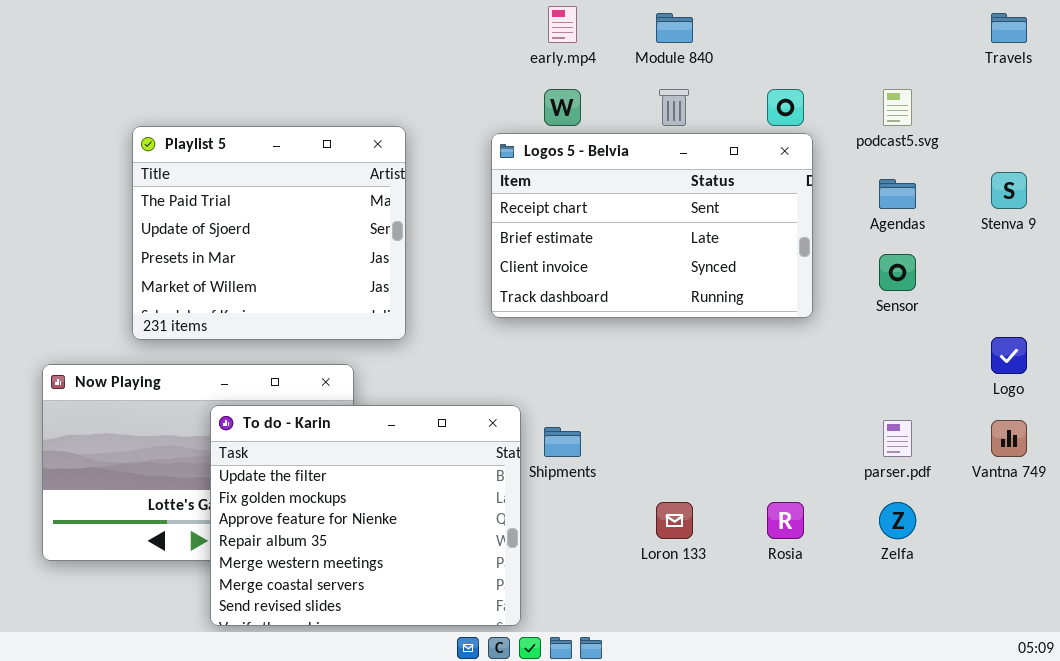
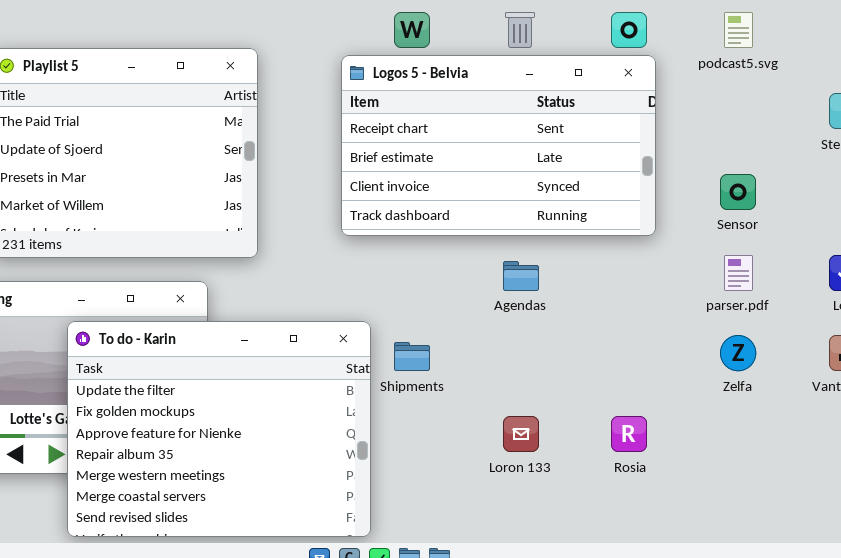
Agendas: [879,179,916,209] -> [503,261,539,291], moved
parser.pdf: [883,420,912,457] -> [724,255,753,291], moved
Zelfa: [879,502,916,539] -> [720,335,756,371], moved

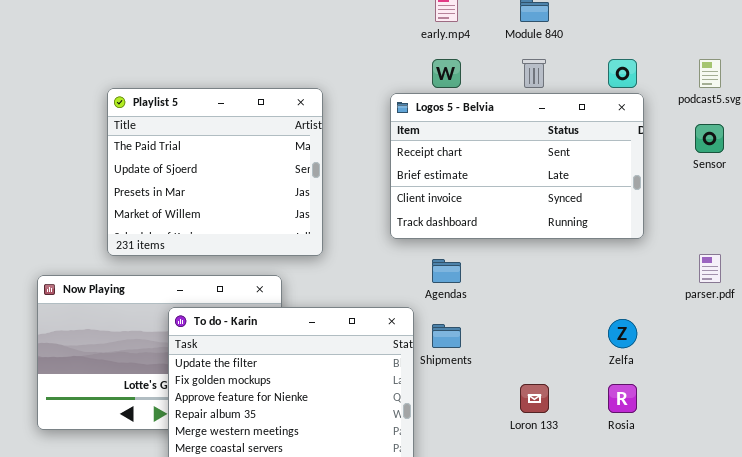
Sensor: [720,174,756,210] -> [695,124,724,153], moved
Agendas: [503,261,539,291] -> [432,259,461,283], moved
Zelfa: [720,335,756,371] -> [608,319,637,348], moved

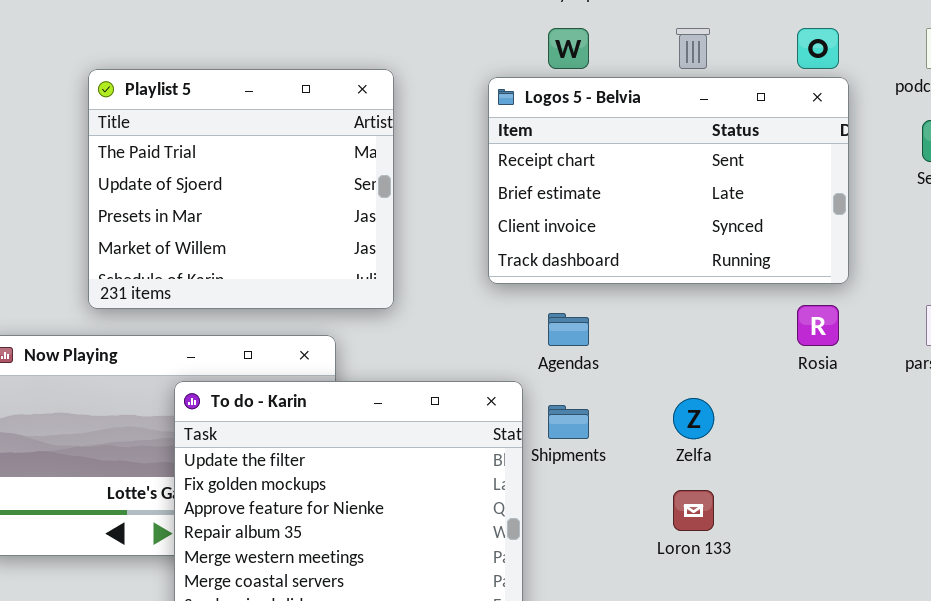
Zelfa: [608,319,637,348] -> [673,398,714,439], moved
Rosia: [608,384,637,413] -> [797,305,839,346], moved

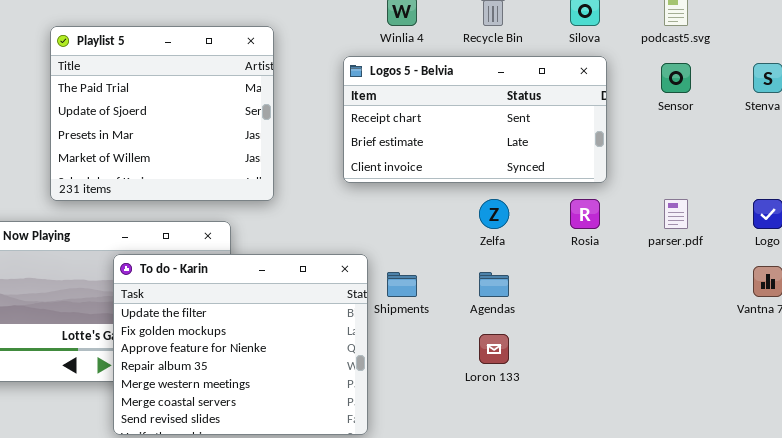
Logos 5 - Belvia: [488,77,849,284] -> [343,56,607,183], resized
Agendas: [548,313,589,346] -> [479,272,509,297], moved
Zelfa: [673,398,714,439] -> [479,199,509,229], moved

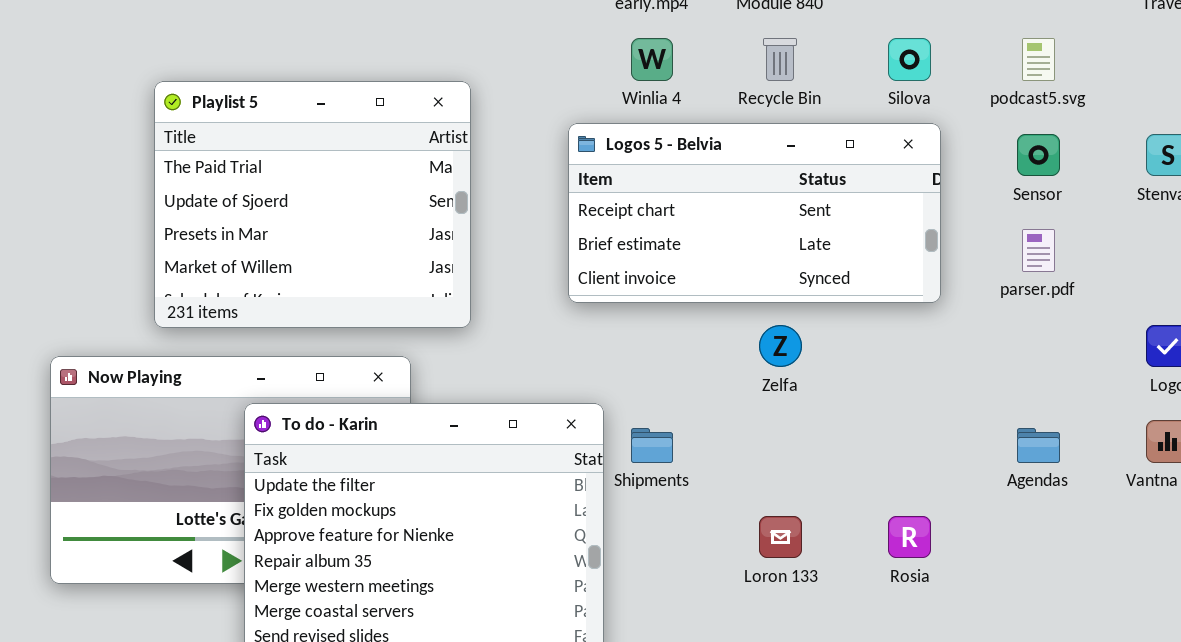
Rosia: [570,199,600,229] -> [888,516,931,558], moved
parser.pdf: [664,199,688,229] -> [1022,229,1055,272], moved
Agendas: [479,272,509,297] -> [1017,428,1060,463], moved

